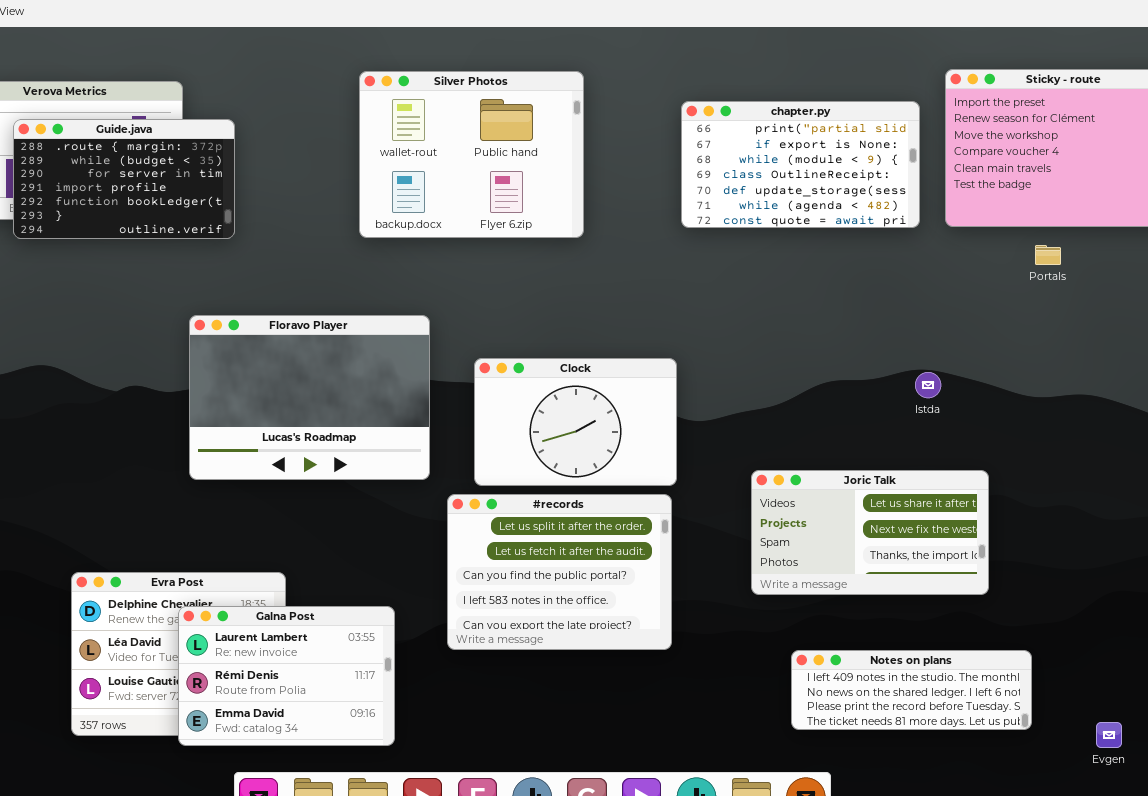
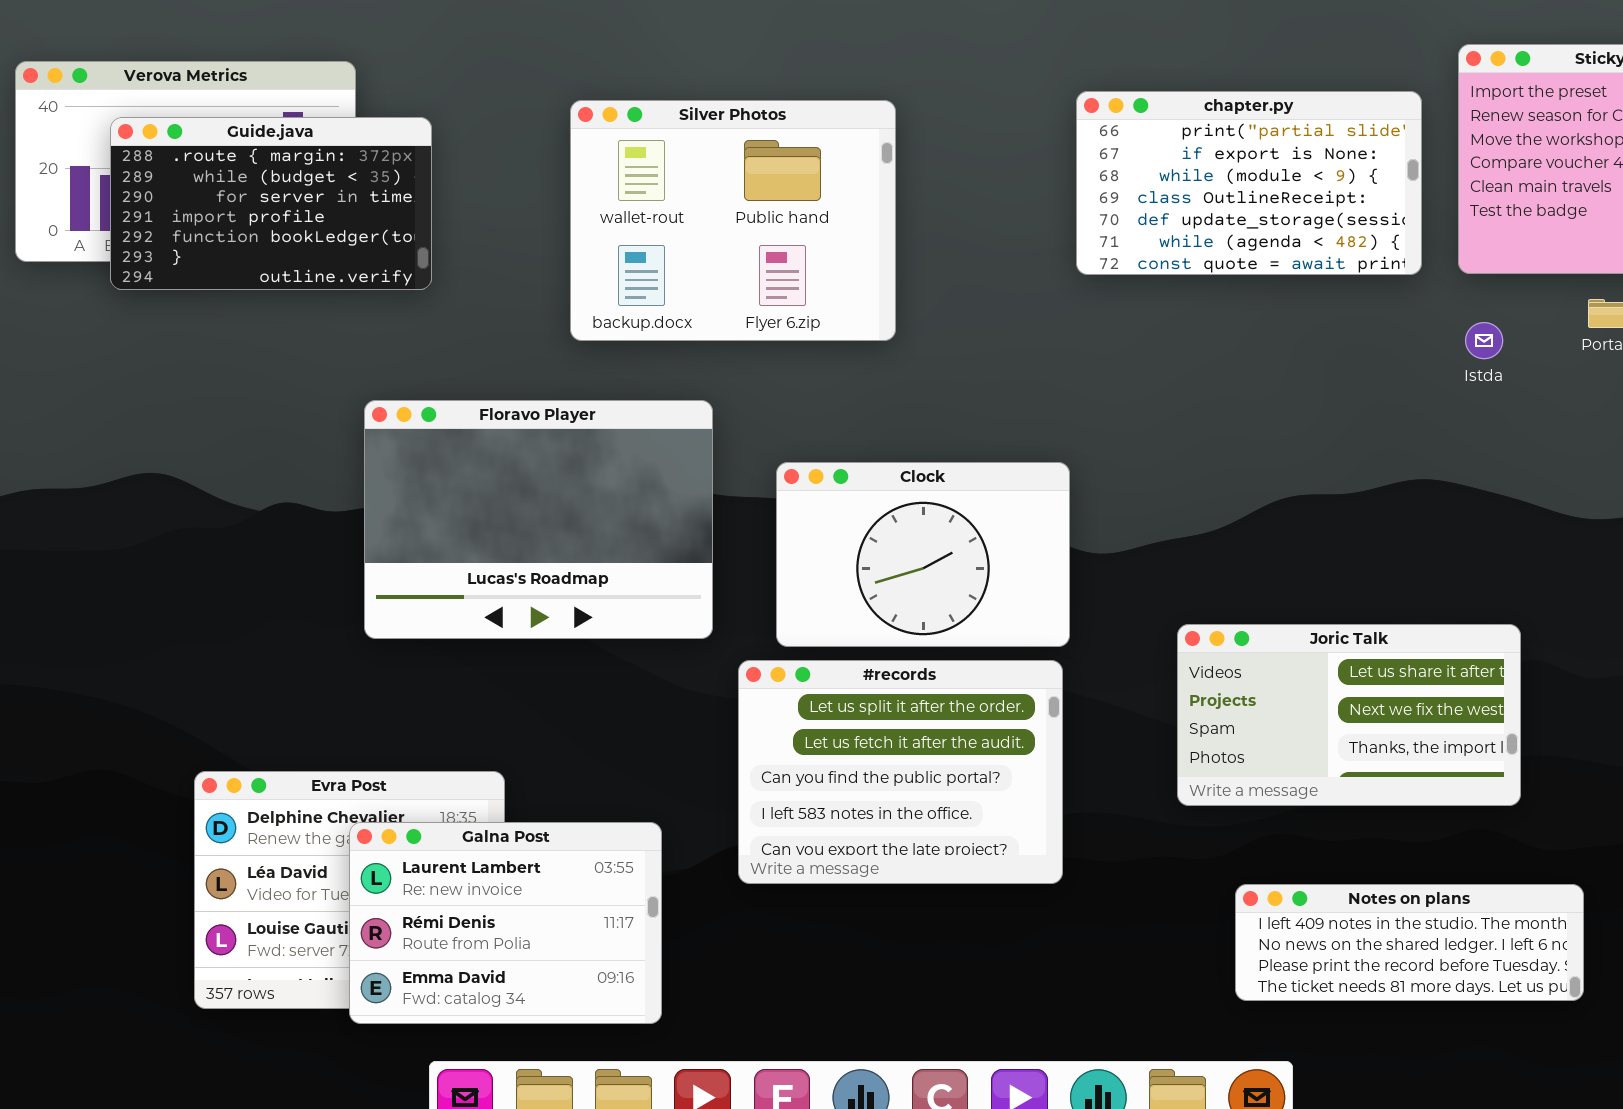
Silver Photos: [359,71,584,238] -> [570,100,896,341], moved
Istda: [915,372,941,398] -> [1465,322,1503,359], moved

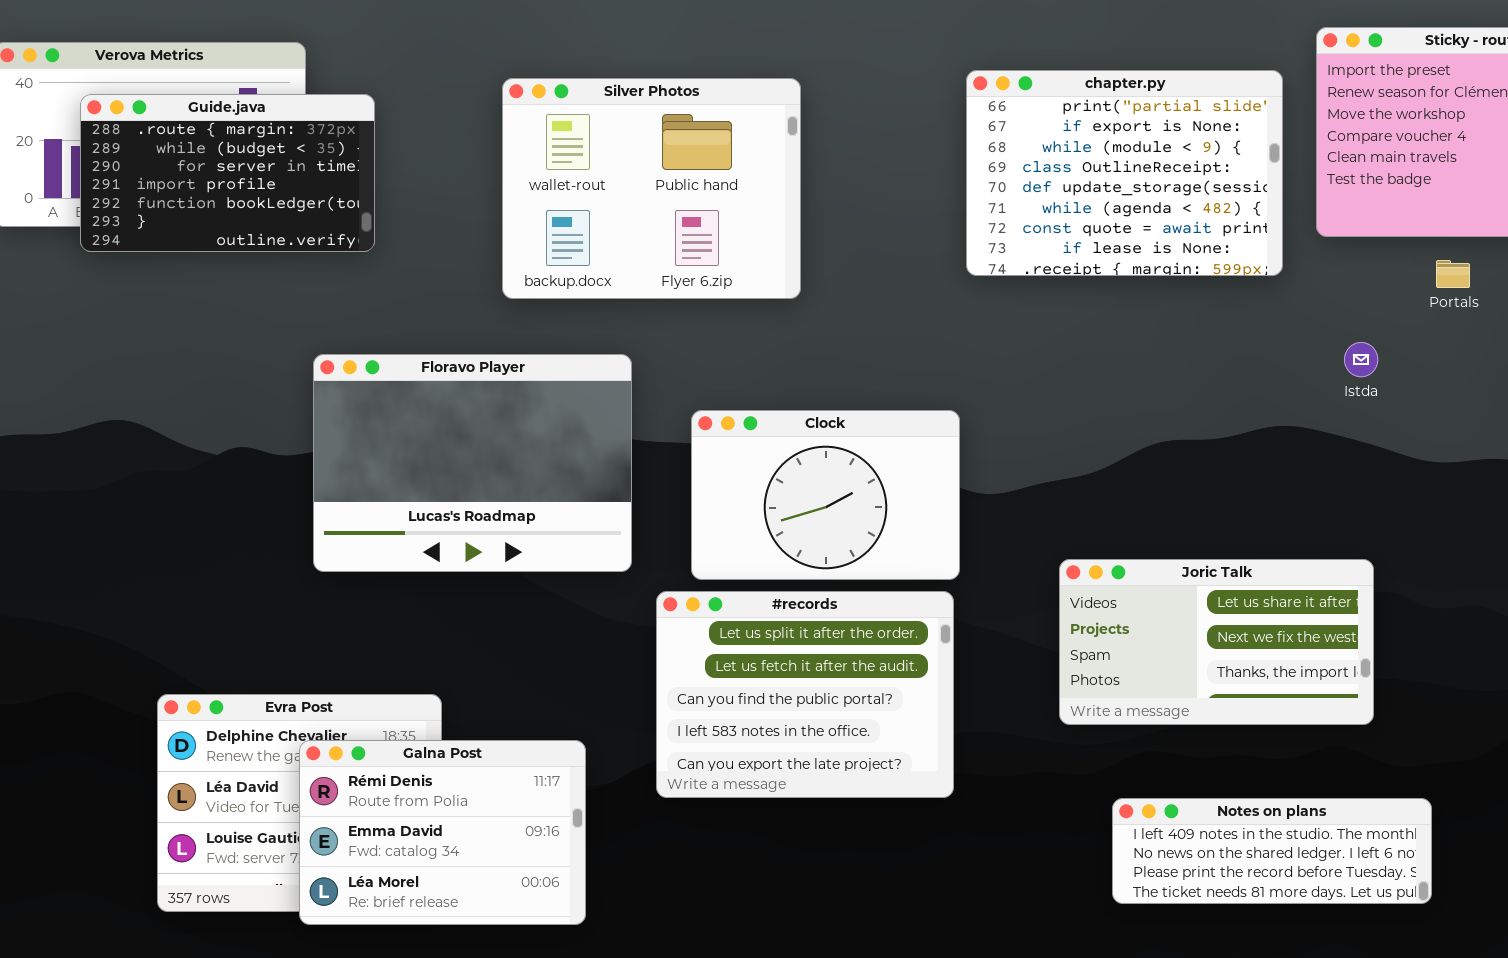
chapter.py: [1076,91,1422,275] -> [966,70,1283,276], resized
Istda: [1465,322,1503,359] -> [1344,342,1378,377], moved
Galna Post: [349,822,662,1024] -> [299,740,586,925], scrolled down 1 row

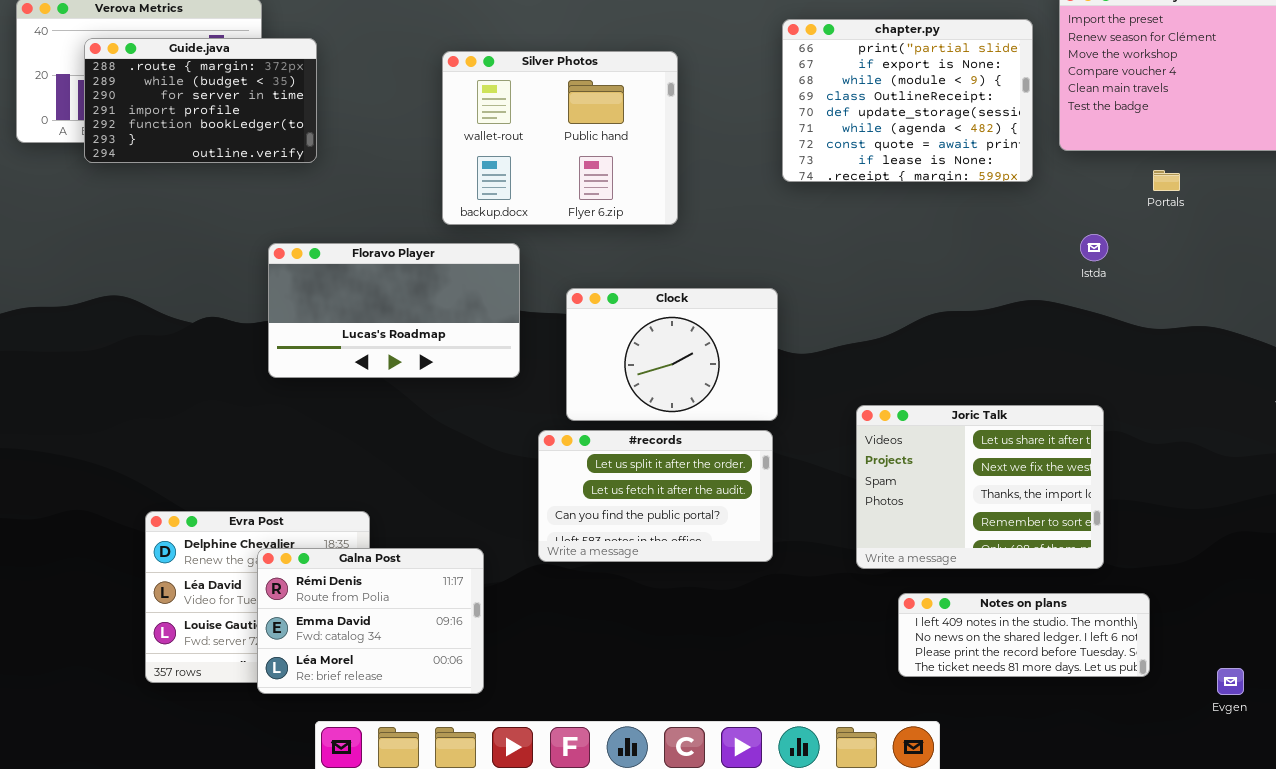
Silver Photos: [502,78,801,299] -> [442,51,678,225], moved
Floravo Player: [313,354,632,572] -> [268,243,520,378], resized
Joric Talk: [1059,559,1374,725] -> [856,405,1104,569], resized
#records: [656,591,954,798] -> [538,430,773,562], resized

